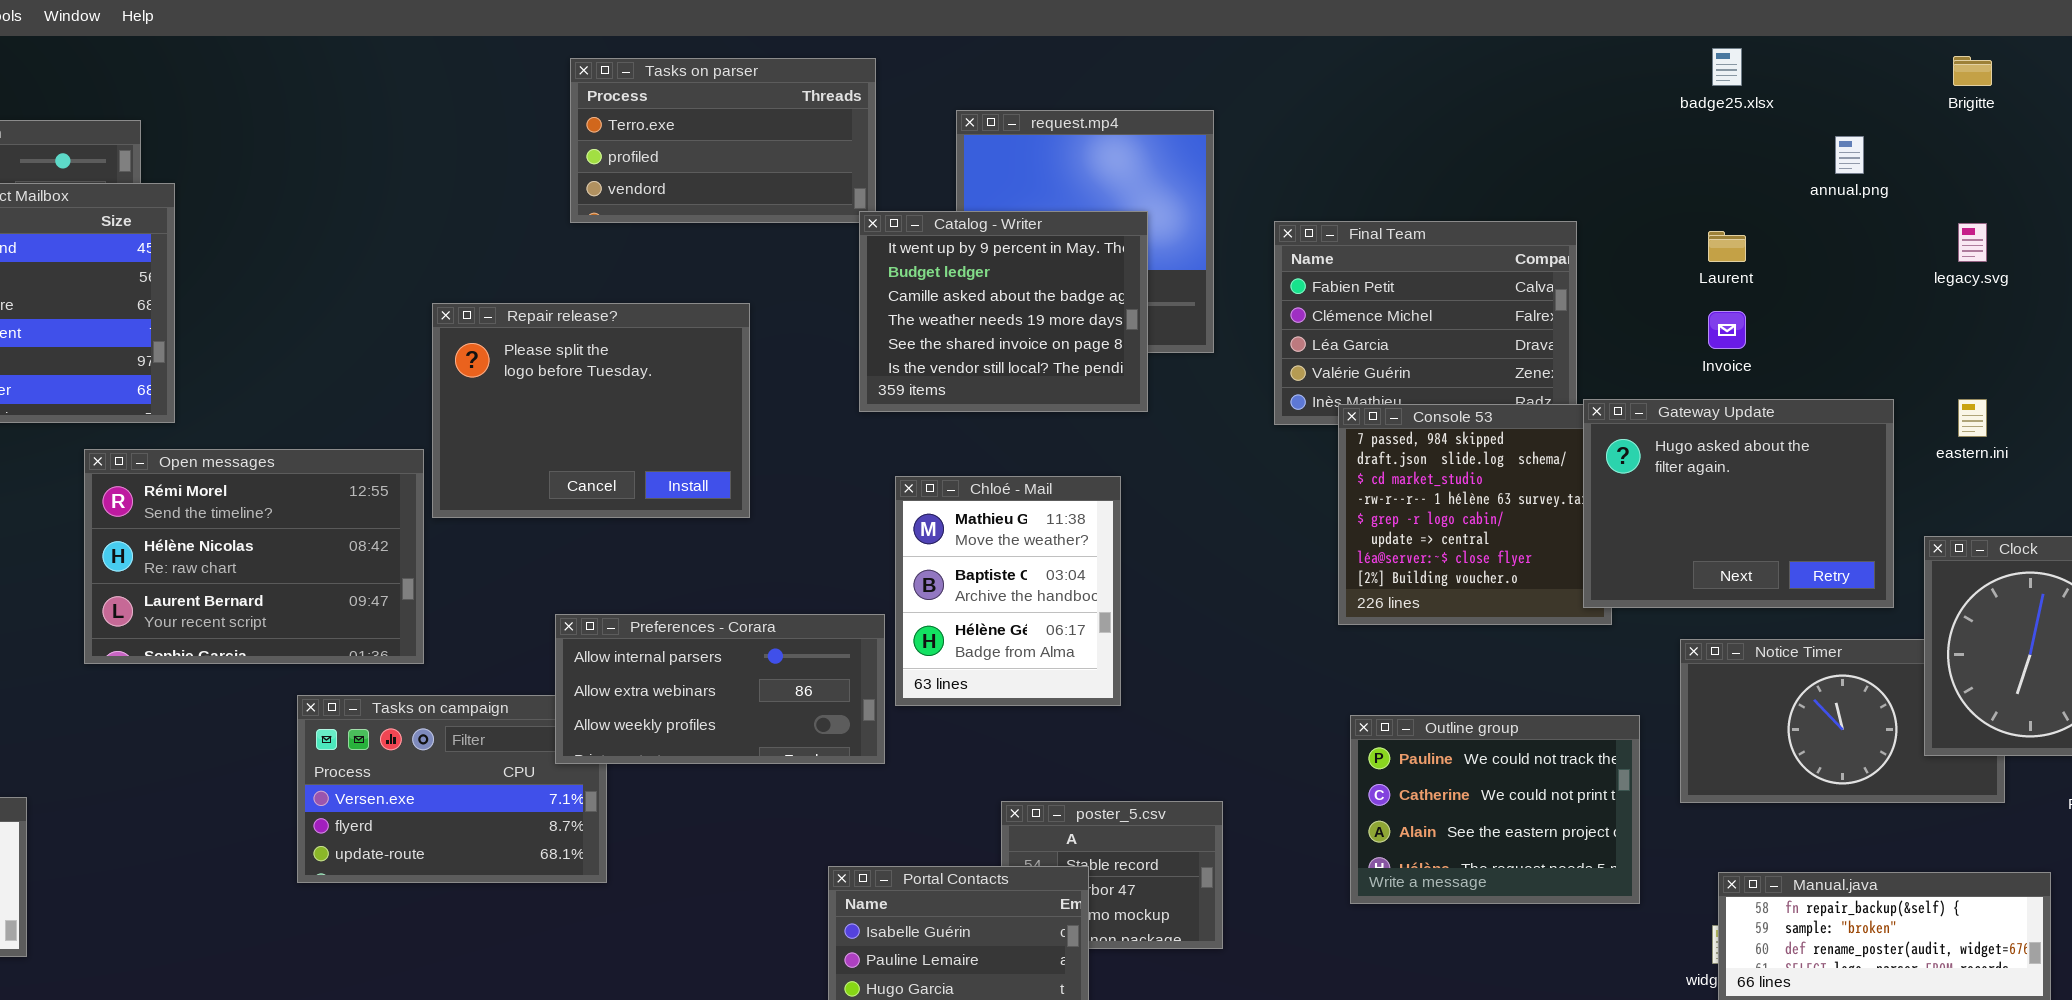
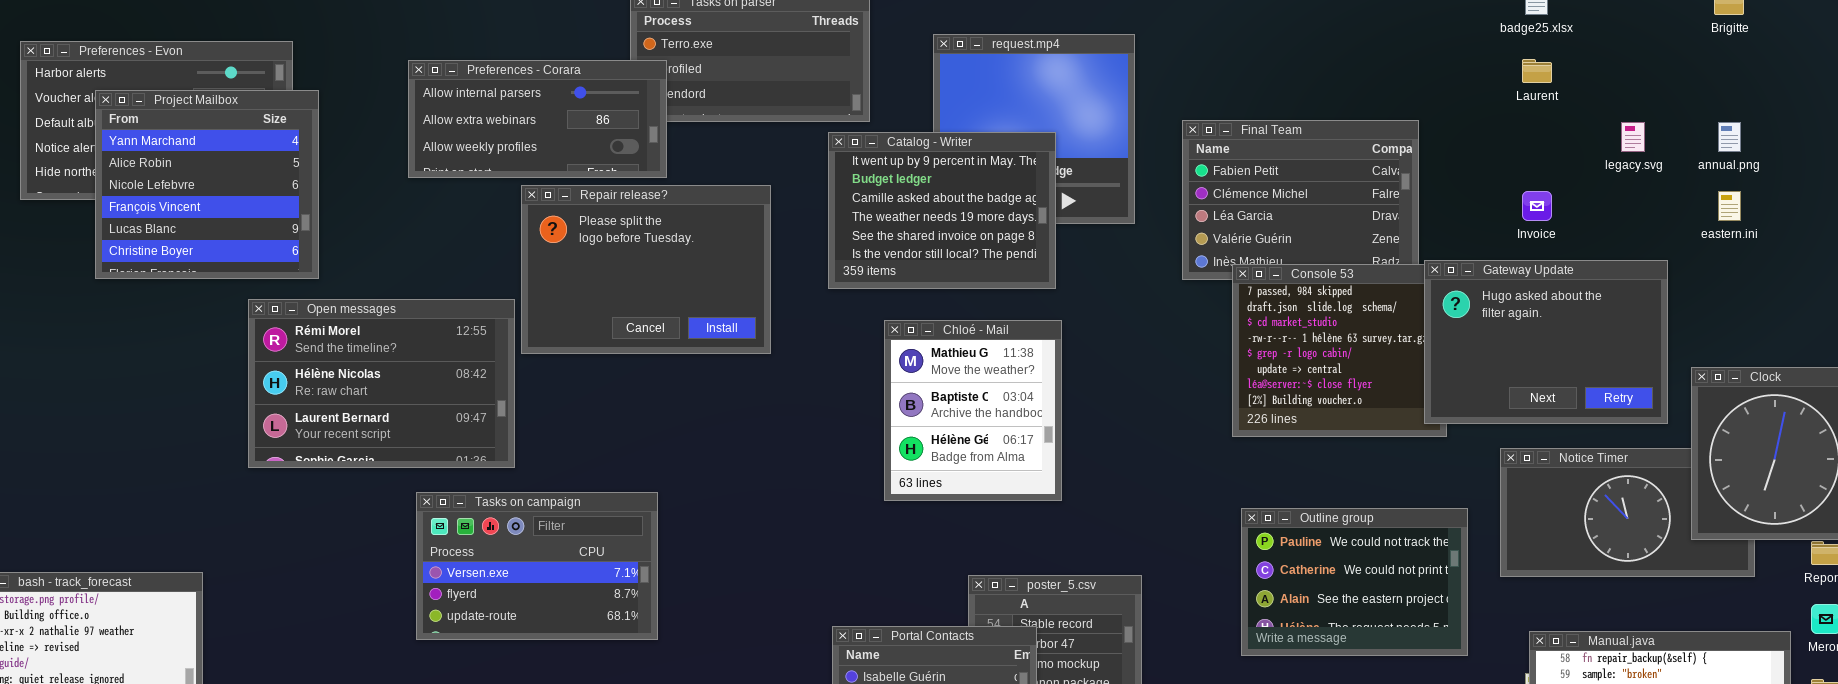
annual.png: [1835,136,1864,174] -> [1718,122,1741,152], moved
Catalog - Writer: [859,211,1148,412] -> [828,132,1056,289], moved
legacy.svg: [1958,223,1987,262] -> [1621,122,1645,152], moved
Laurent: [1708,231,1746,262] -> [1522,59,1552,83], moved
eastern.ini: [1958,399,1987,437] -> [1718,191,1741,221], moved
Preferences - Corara: [555,614,885,764] -> [408,60,667,178], moved

